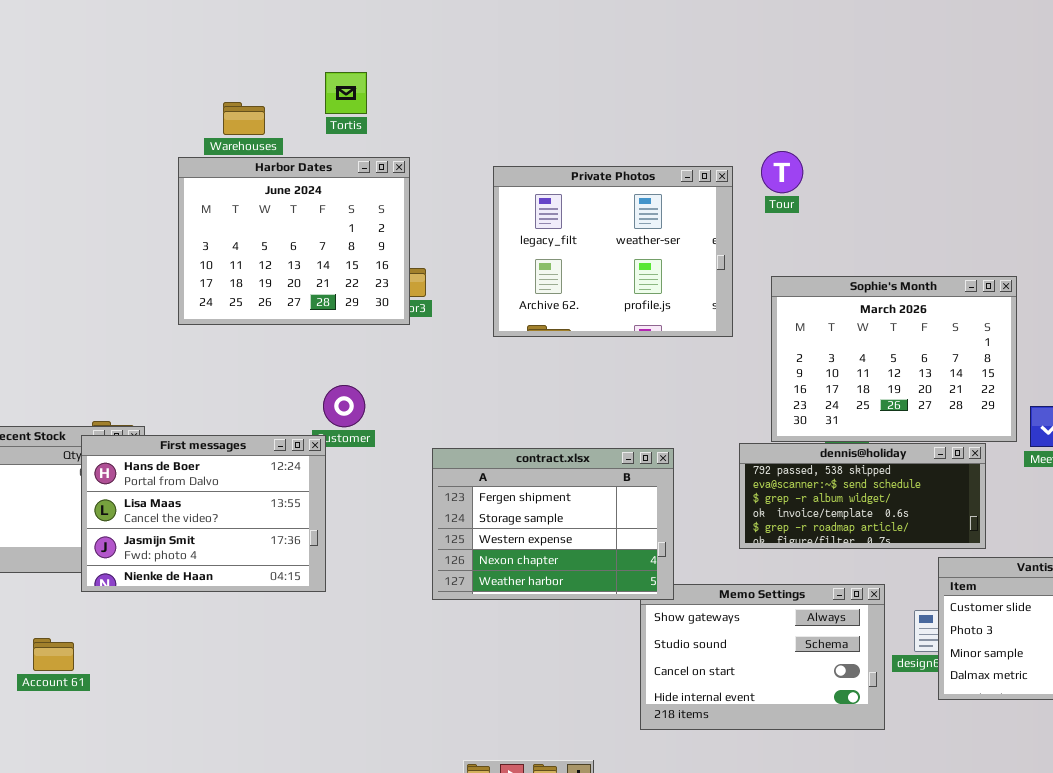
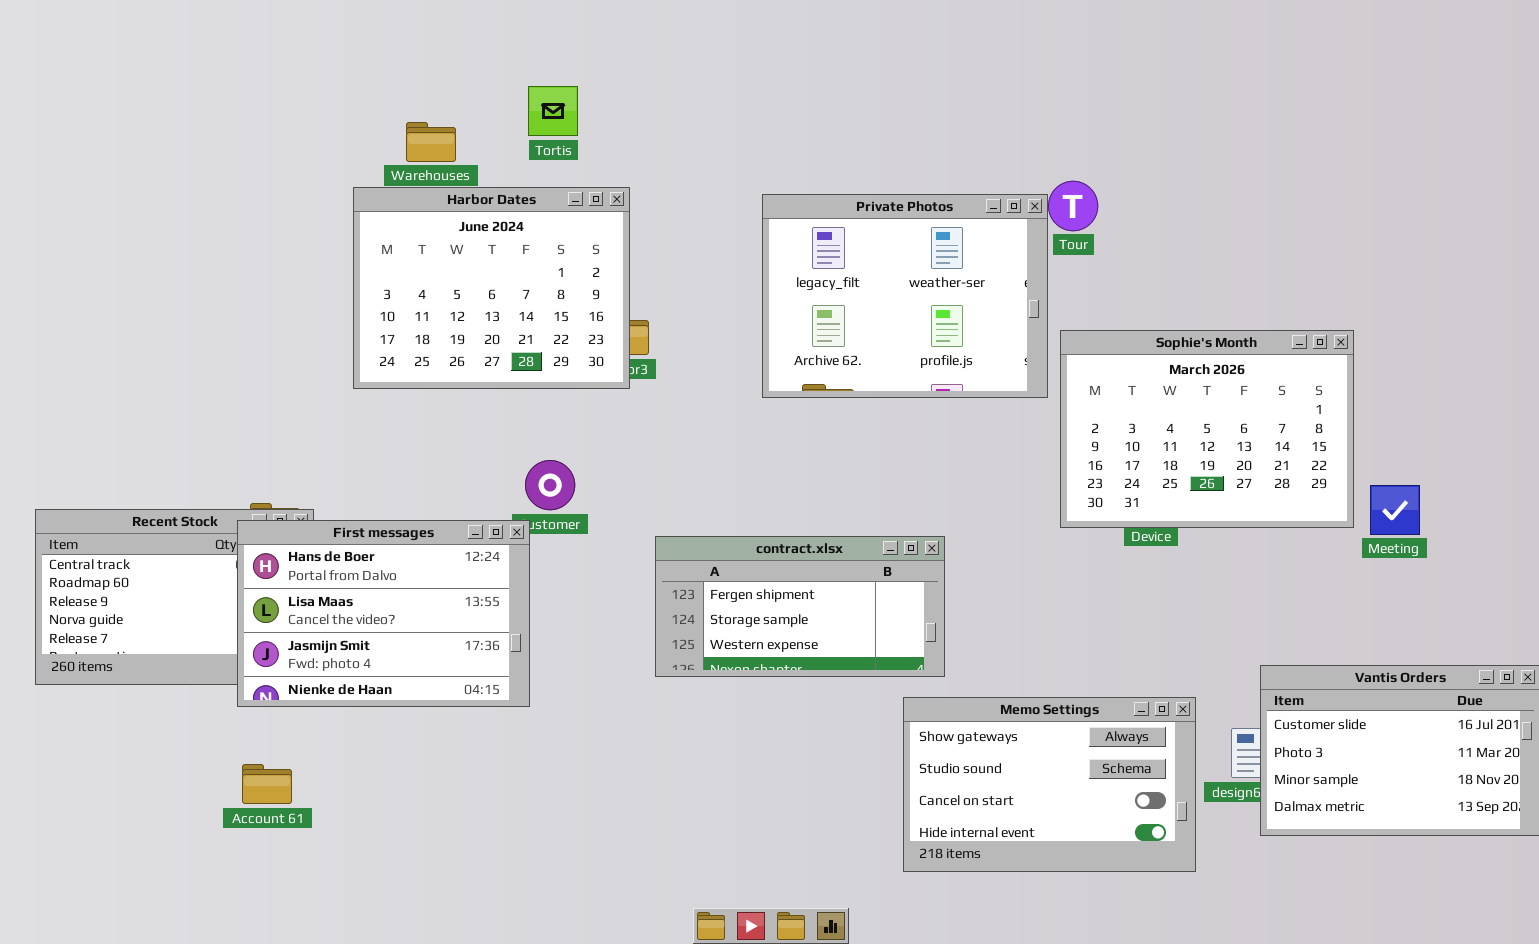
Private Photos: [493,166,733,337] -> [762,194,1048,398], moved
dennis@holiday: [739,443,986,549] -> none, closed
contract.xlsx: [432,448,674,600] -> [655,536,945,677], resized
Account 61: [33,638,74,671] -> [242,764,292,804], moved

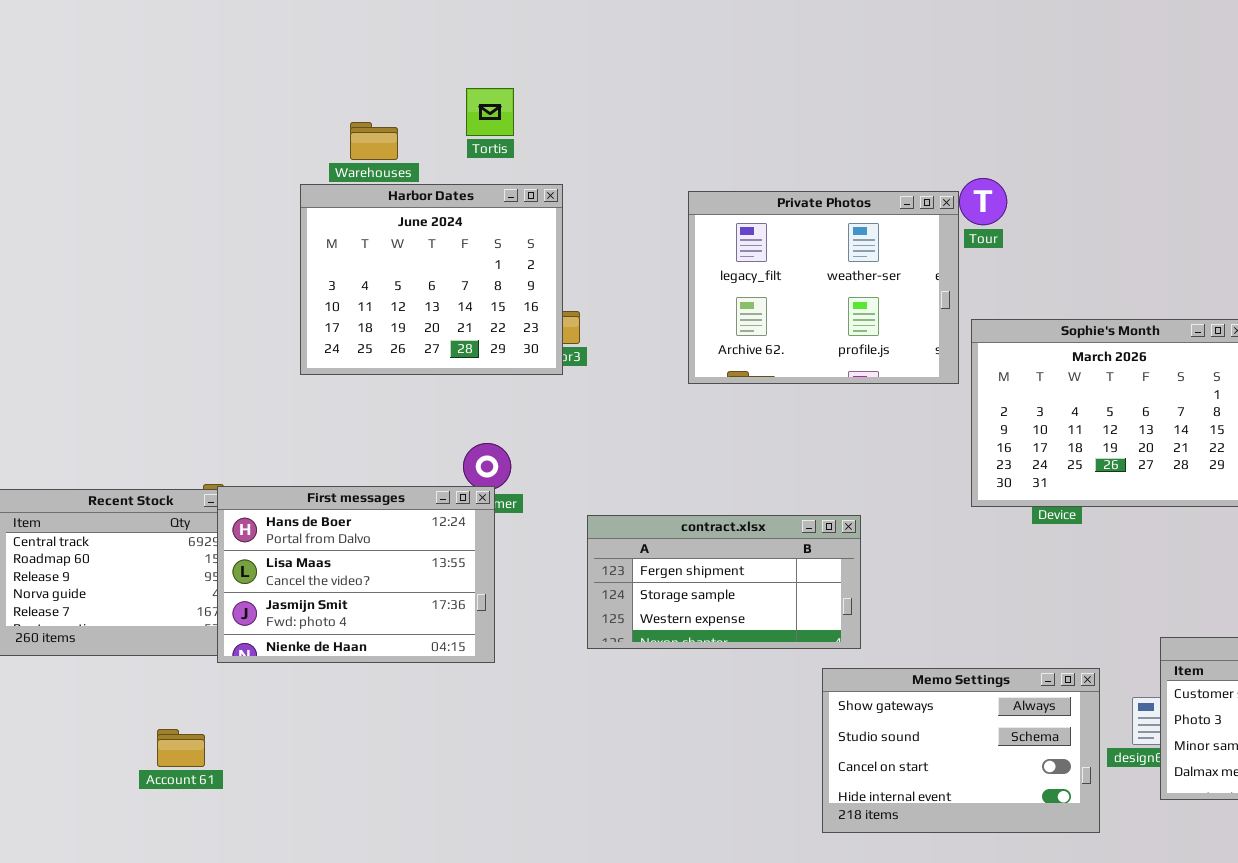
First messages: [237,520,530,707] -> [217,486,495,663], moved
Account 61: [242,764,292,804] -> [157,729,205,767], moved

